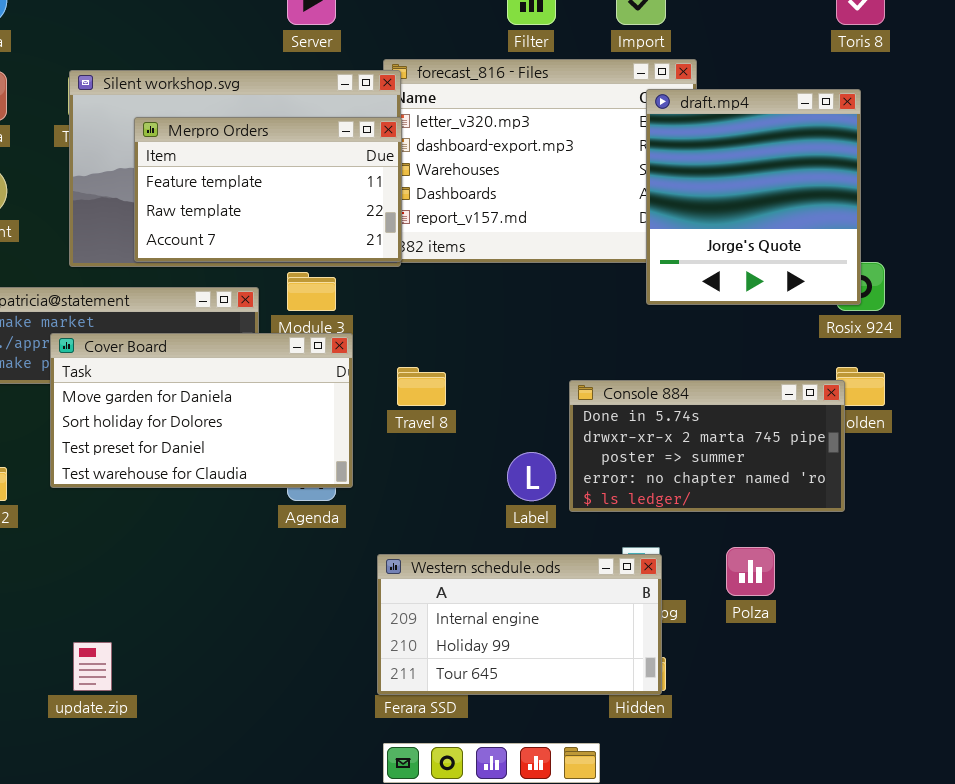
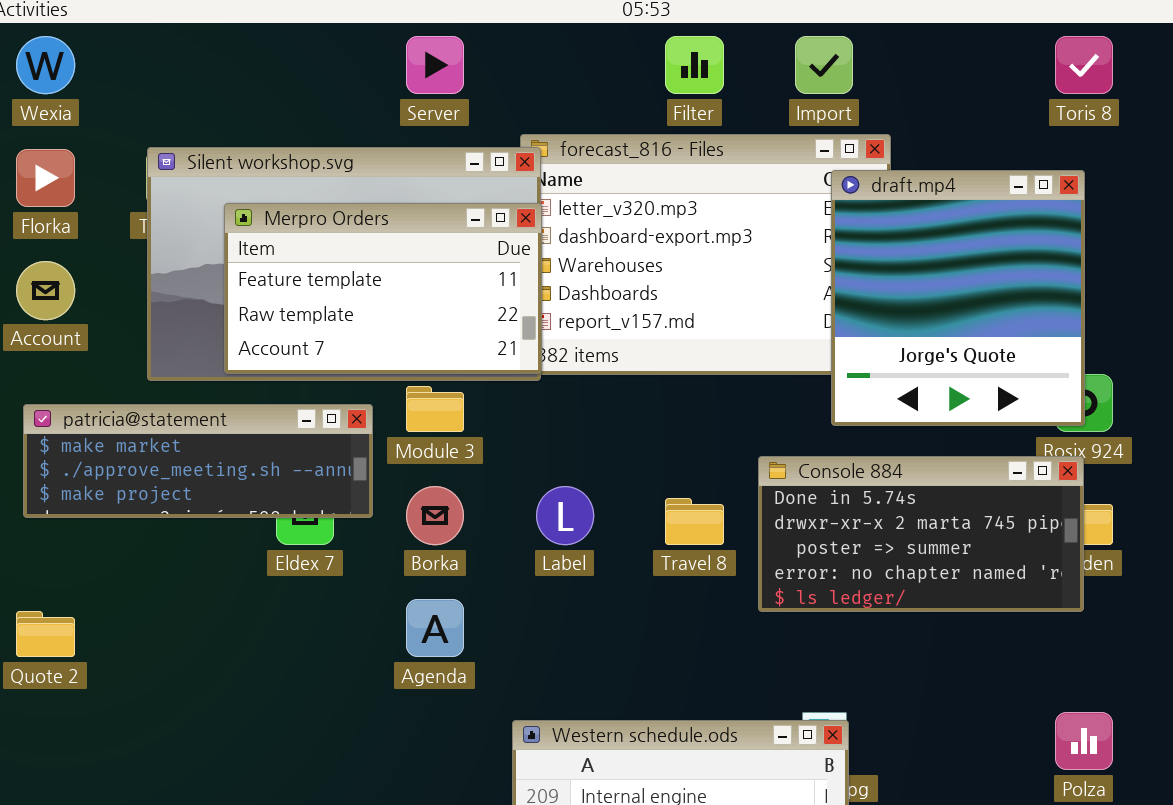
Cover Board: [50,333,353,488] -> none, closed
Travel 8: [397,367,446,406] -> [665,498,724,545], moved
Console 884: [569,380,845,512] -> [758,456,1084,612], moved
Label: [507,452,556,501] -> [536,486,594,545], moved
Polza: [726,547,775,596] -> [1055,712,1113,770], moved

